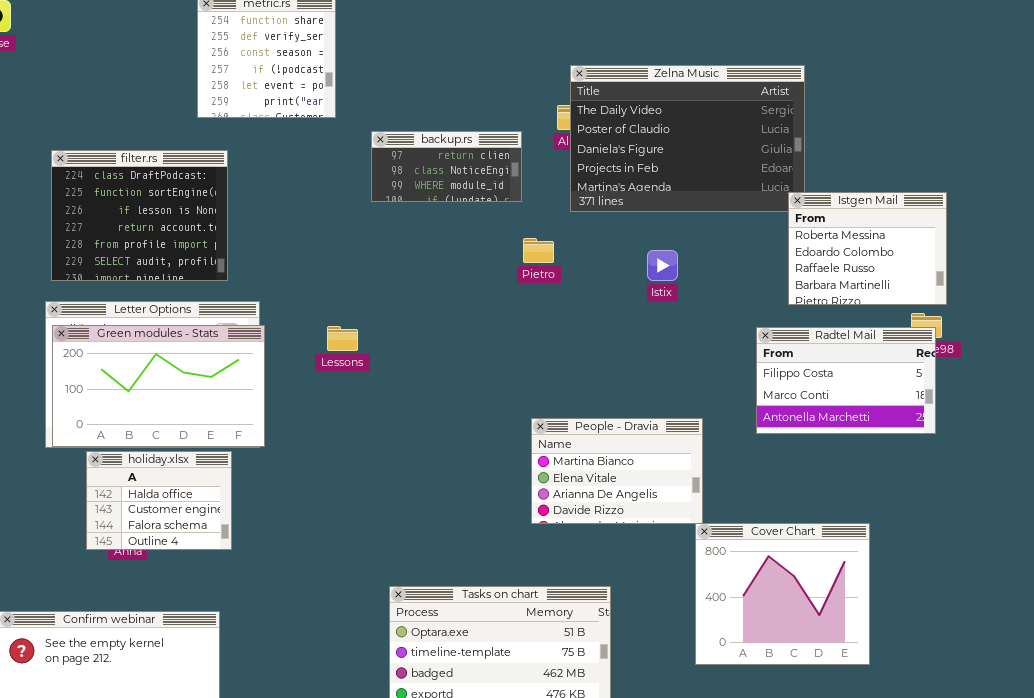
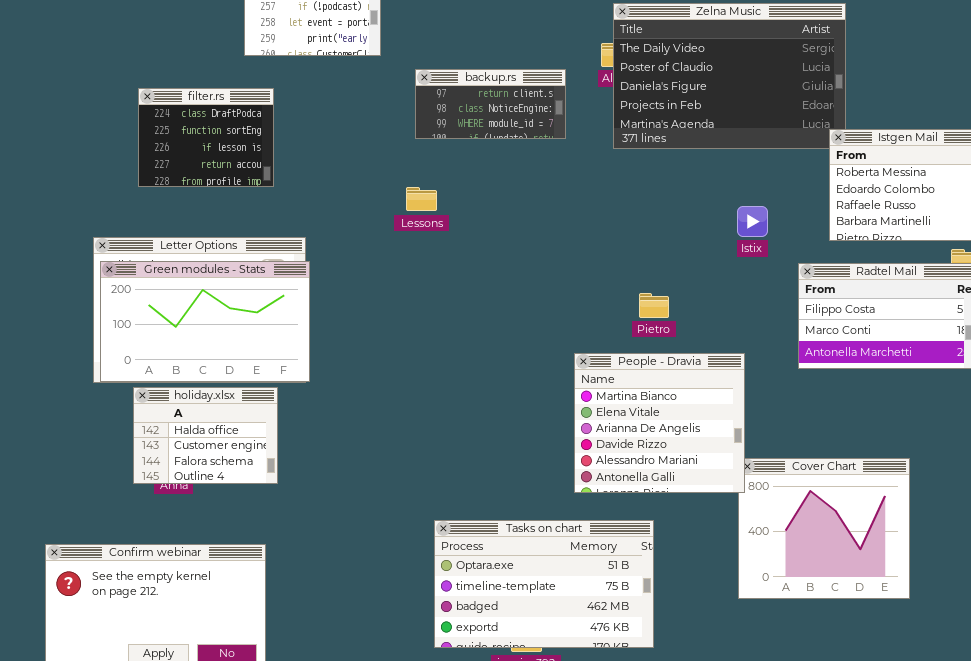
filter.rs: [51,150,228,281] -> [138,88,274,187], resized
Pietro: [523,238,554,263] -> [639,293,669,318], moved
Istix: [647,250,678,281] -> [737,206,768,237], moved
Lessons: [327,326,358,351] -> [406,187,437,211], moved
People - Dravia: [531,418,703,524] -> [574,353,745,493], resized

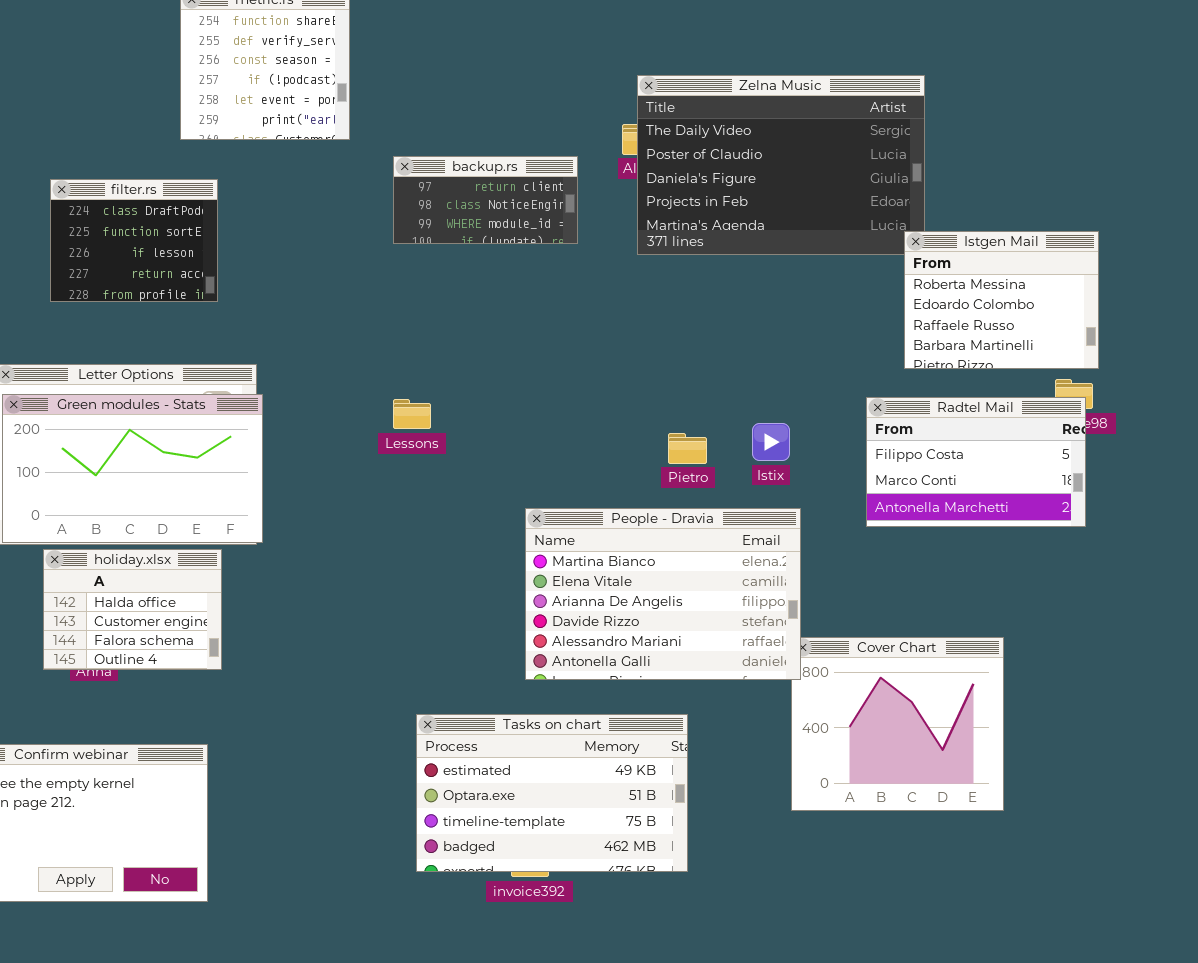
Lessons: [406,187,437,211] -> [393,399,431,429], moved
Istix: [737,206,768,237] -> [752,423,790,461], moved
People - Dravia: [574,353,745,493] -> [525,508,801,680], resized
Tasks on chart: [434,520,654,648] -> [416,714,688,872], scrolled up 1 row

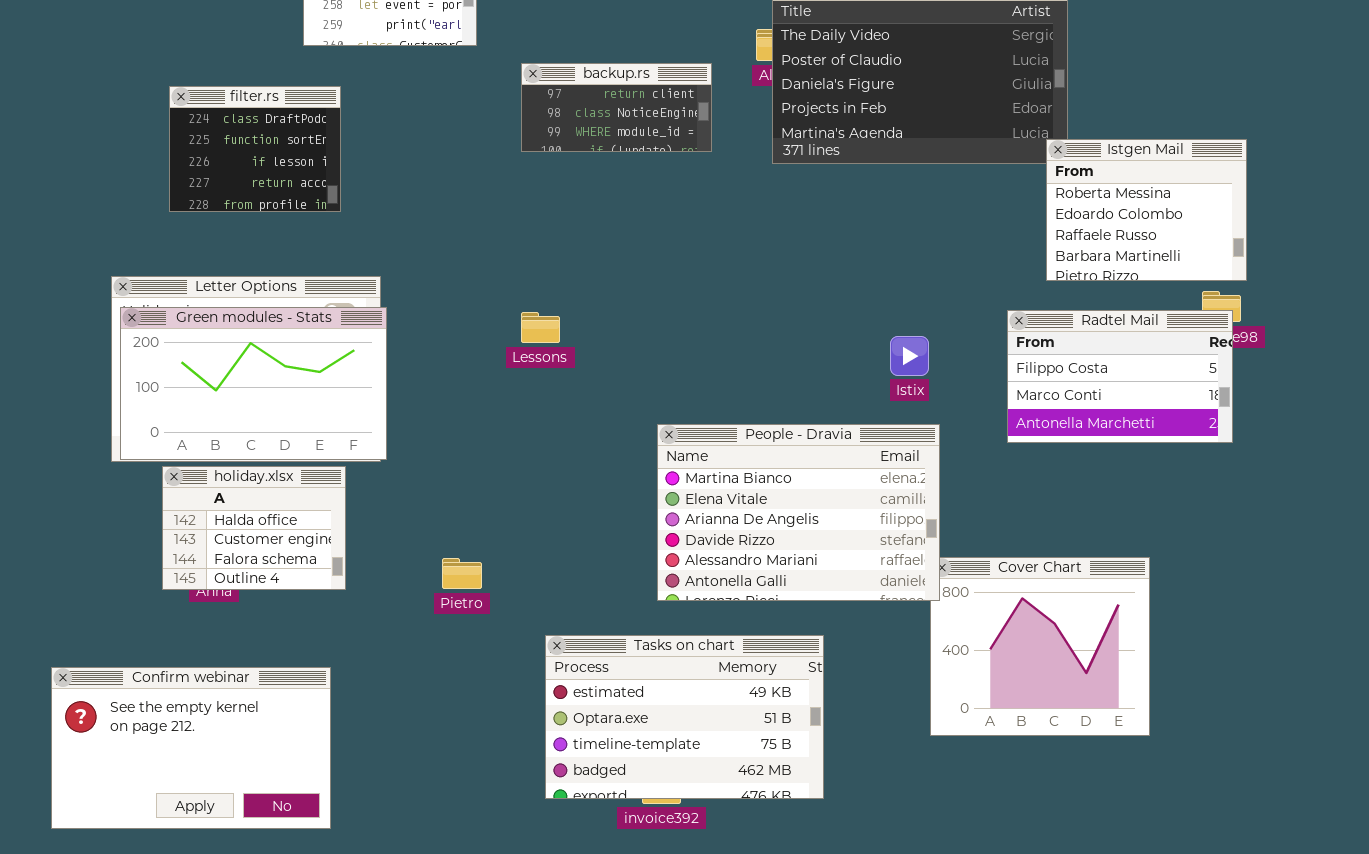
Pietro: [668,433,707,464] -> [442,558,482,589], moved

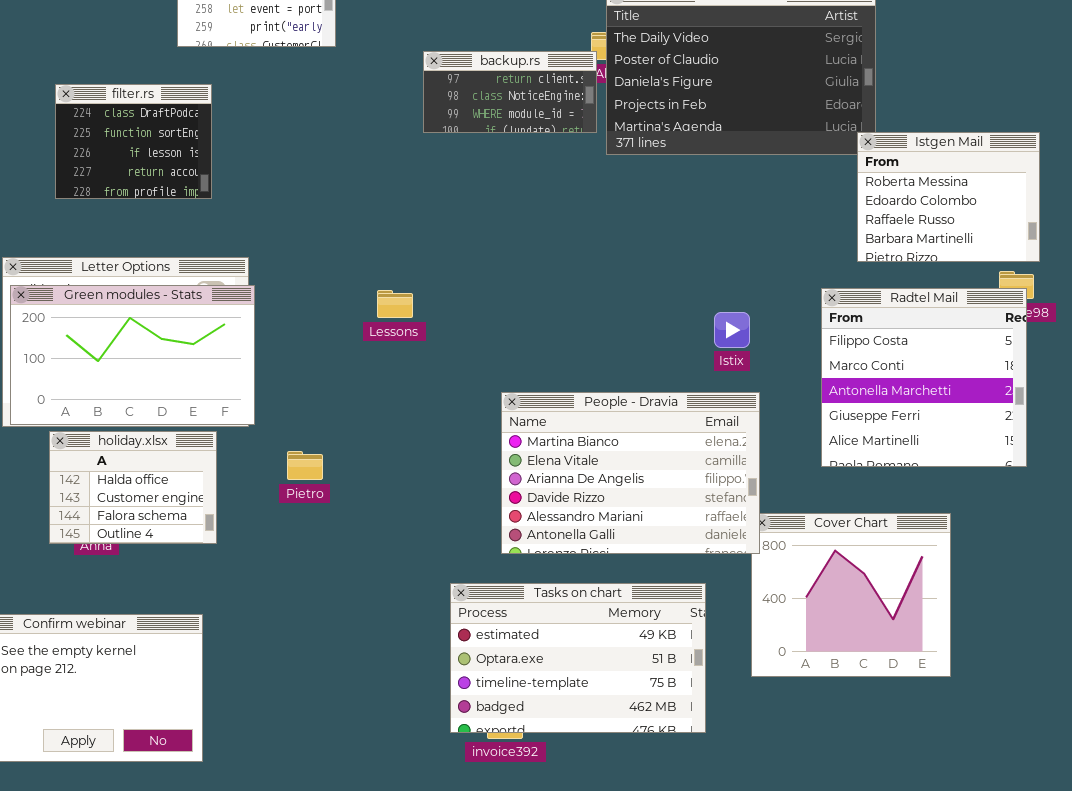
backup.rs: [521,63,712,152] -> [423,51,597,133], moved
Radtel Mail: [1007,310,1233,443] -> [821,288,1027,467], resized
Pietro: [442,558,482,589] -> [287,451,323,480], moved
Tasks on chart: [545,635,824,799] -> [450,583,706,733], moved

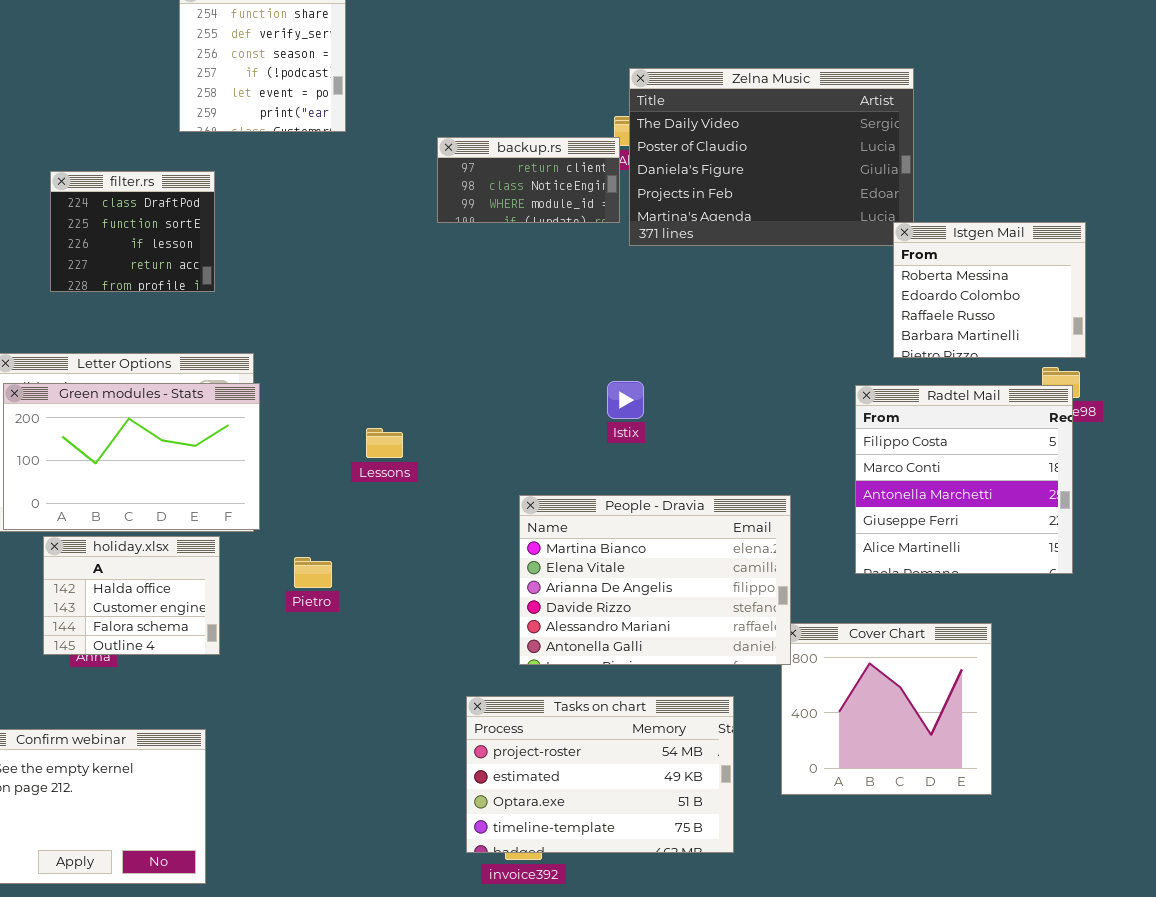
Lessons: [377,290,413,318] -> [366,428,403,458], moved
Istix: [714,312,750,348] -> [607,381,644,419], moved
Tasks on chart: [450,583,706,733] -> [466,696,734,853], scrolled up 1 row

